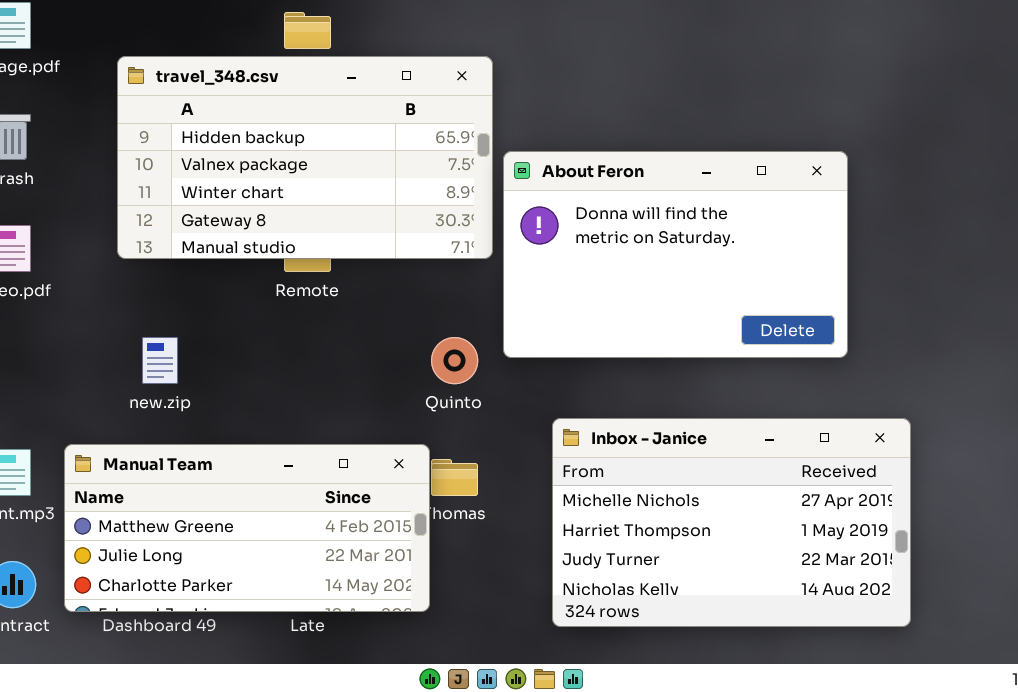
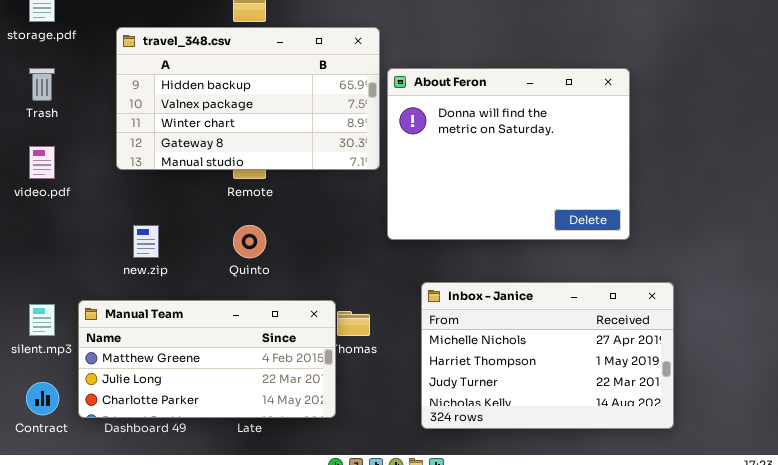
About Feron: [503,151,848,358] -> [387,68,630,240], resized
Quinto: [431,337,478,384] -> [233,225,266,258], moved

